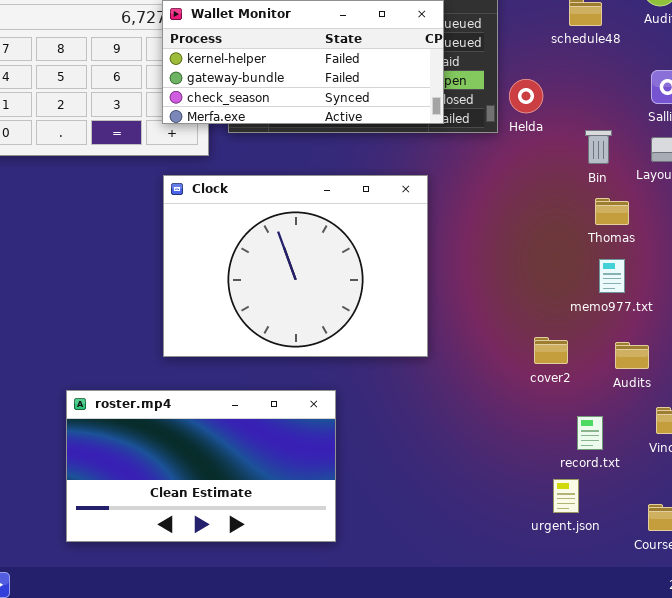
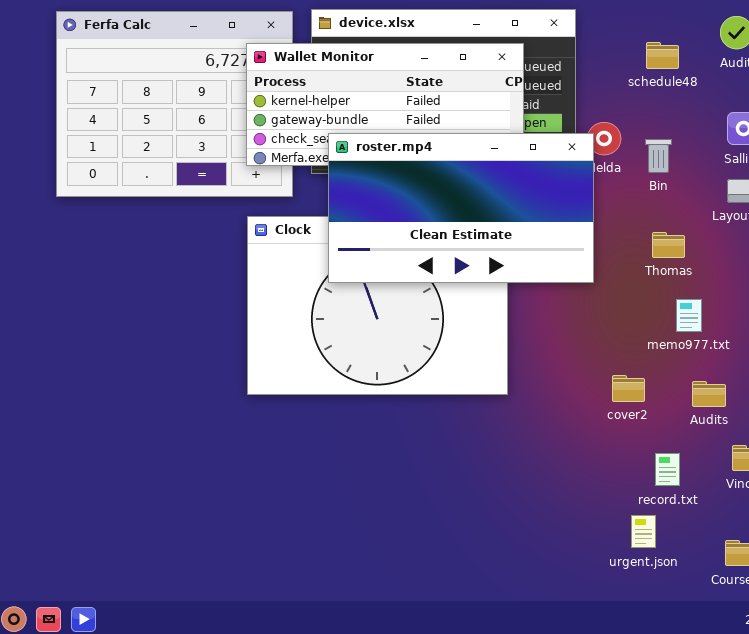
Bin: [585,130,612,164] -> [645,139,672,173], moved
Thomas: [595,198,629,225] -> [652,232,685,258], moved
roster.mp4: [66,390,336,542] -> [328,133,594,283], moved

